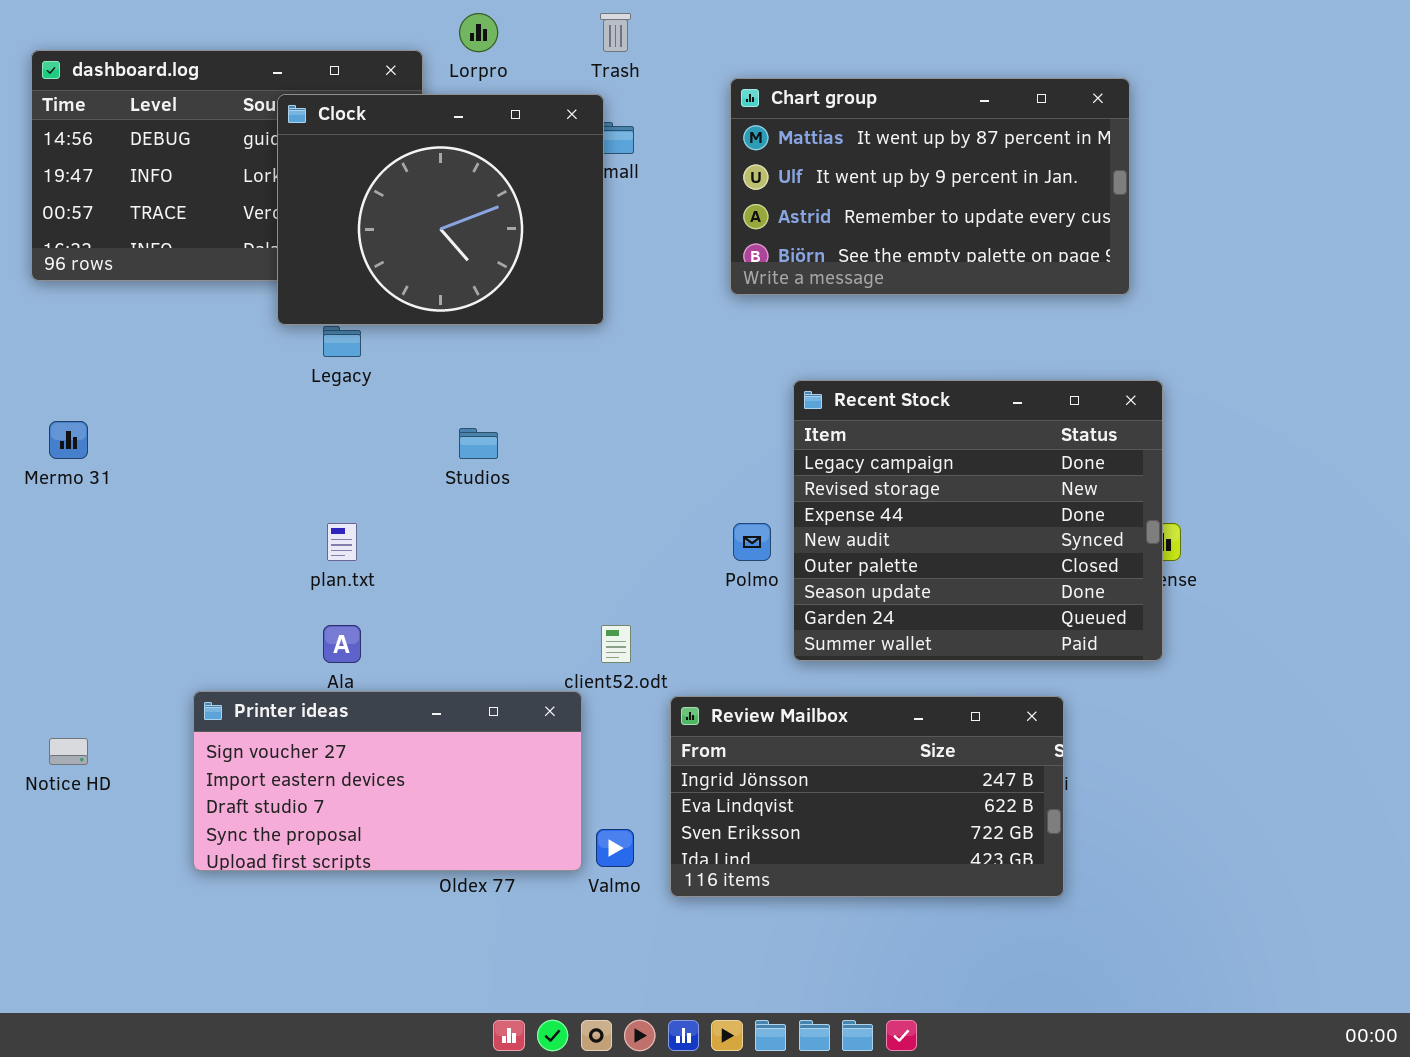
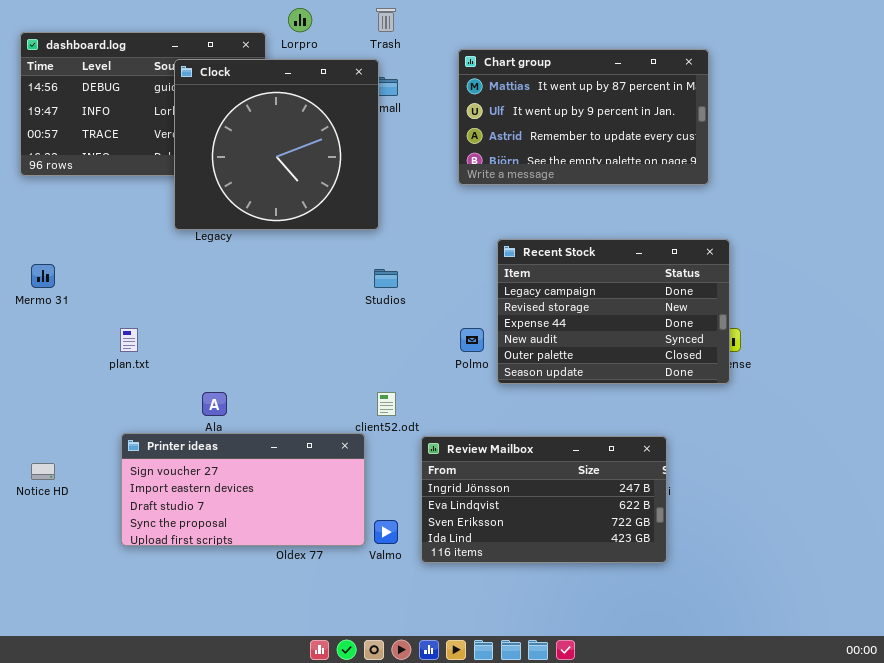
Clock: [277,94,604,325] -> [174,59,379,230], resized
Recent Stock: [793,380,1163,661] -> [497,239,730,384], resized
Studios: [459,428,498,459] -> [374,269,398,288], moved
plan.txt: [327,523,357,561] -> [120,328,138,352], moved

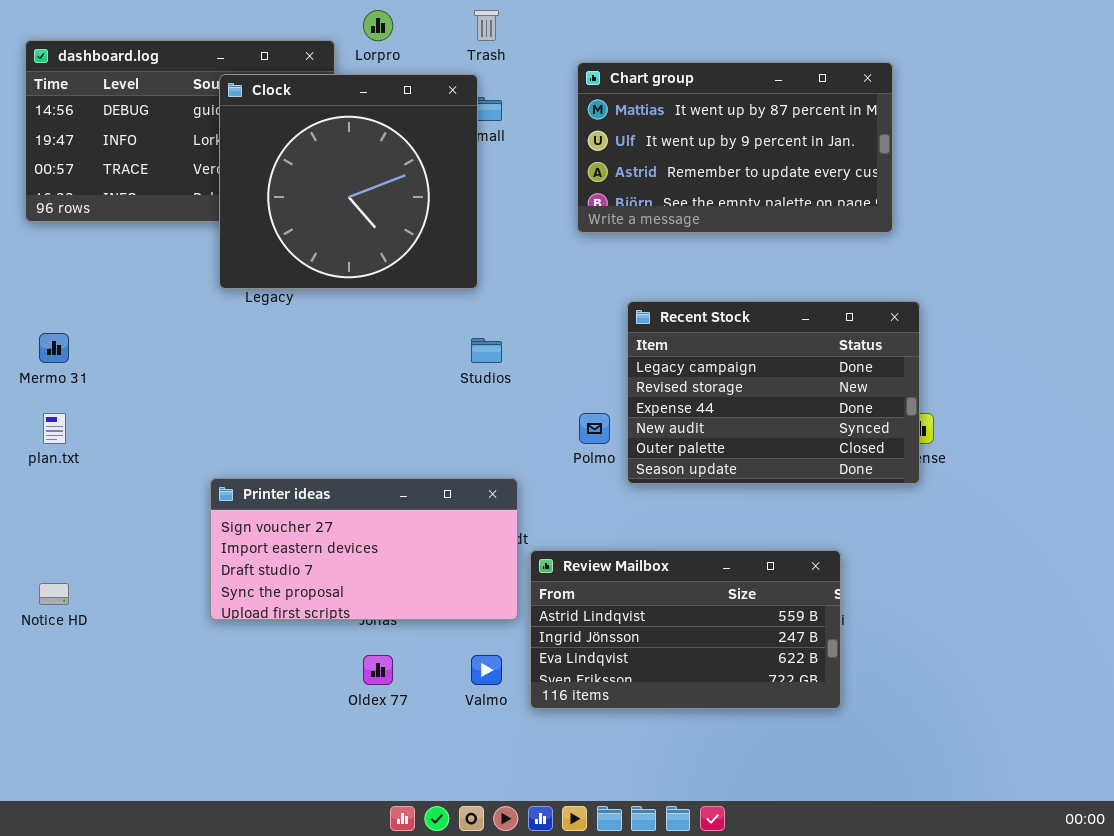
plan.txt: [120,328,138,352] -> [43,413,66,444], moved
Printer ideas: [121,433,365,546] -> [210,478,518,620], moved
Review Mailbox: [421,436,667,563] -> [530,550,841,709], scrolled up 1 row

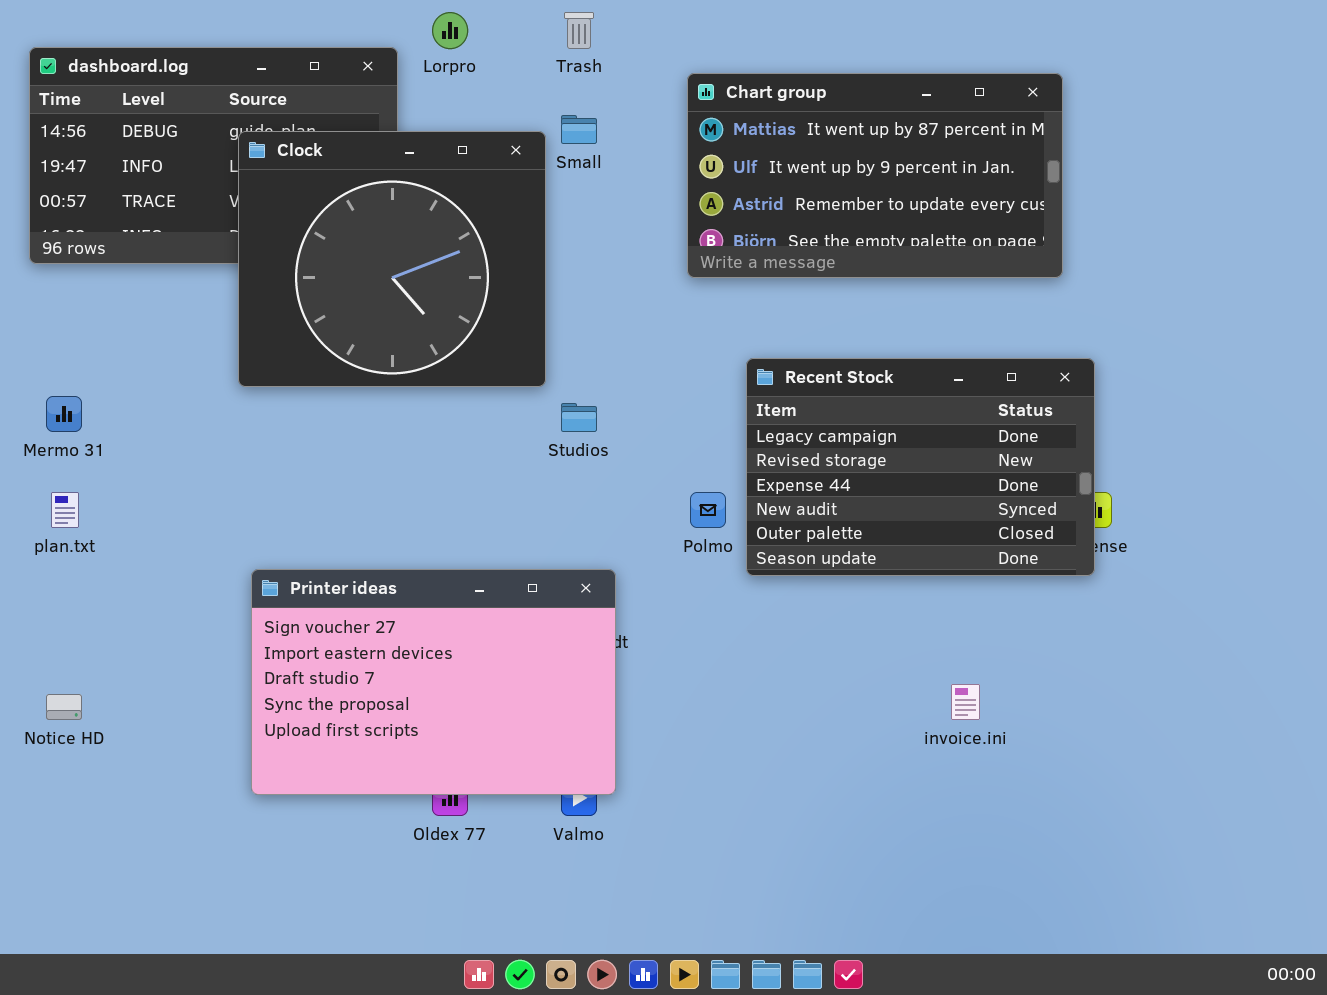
Clock: [219,74,478,289] -> [238,131,546,387], moved
Printer ideas: [210,478,518,620] -> [251,569,616,795], resized
Review Mailbox: [530,550,841,709] -> none, closed

